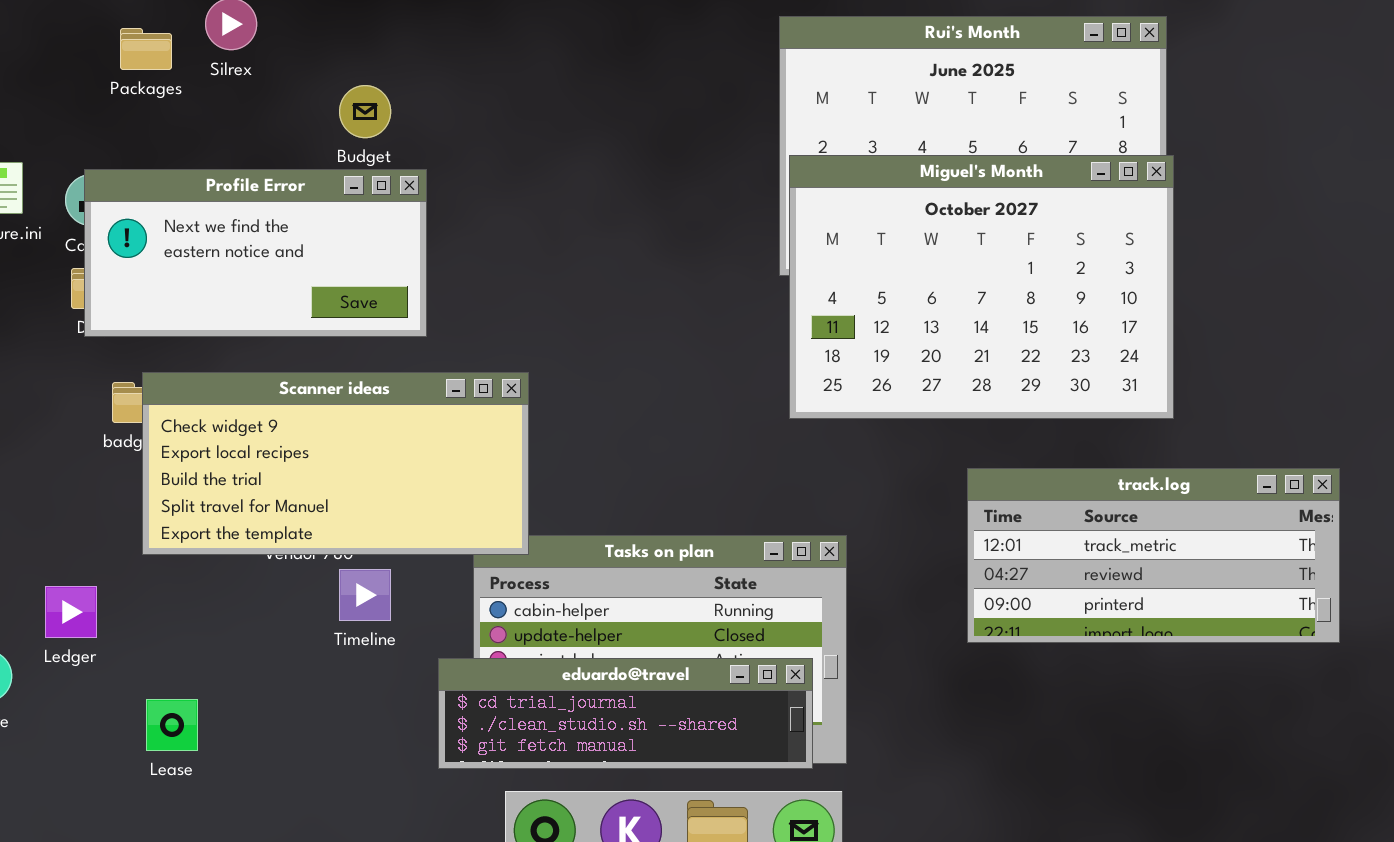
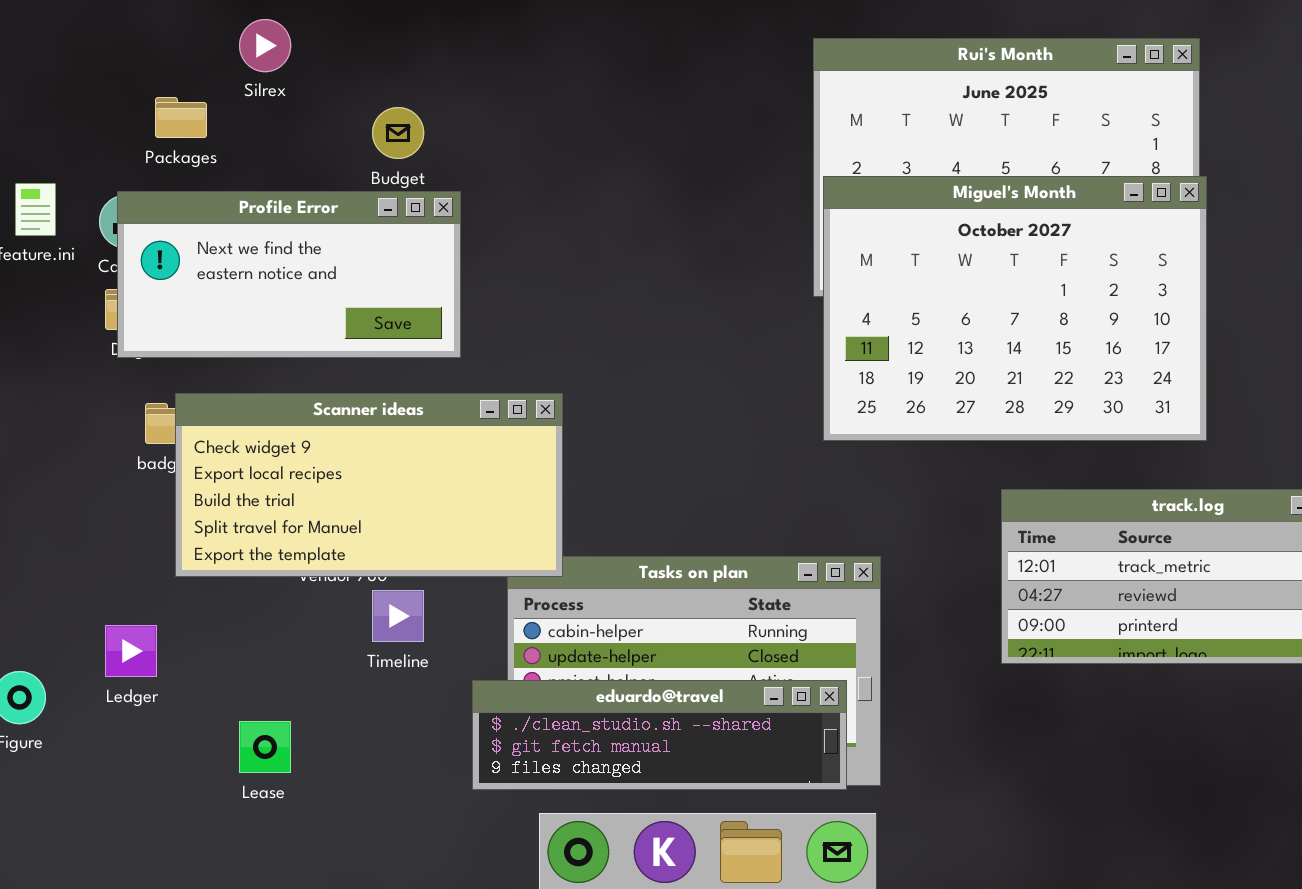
Packages: [120,28,172,70] -> [155,97,207,138], moved
Ledger: [45,586,97,638] -> [105,625,157,677], moved
eduardo@travel: [438,658,813,769] -> [472,680,847,790], scrolled down 1 row
Lease: [146,699,198,751] -> [239,721,291,773], moved

